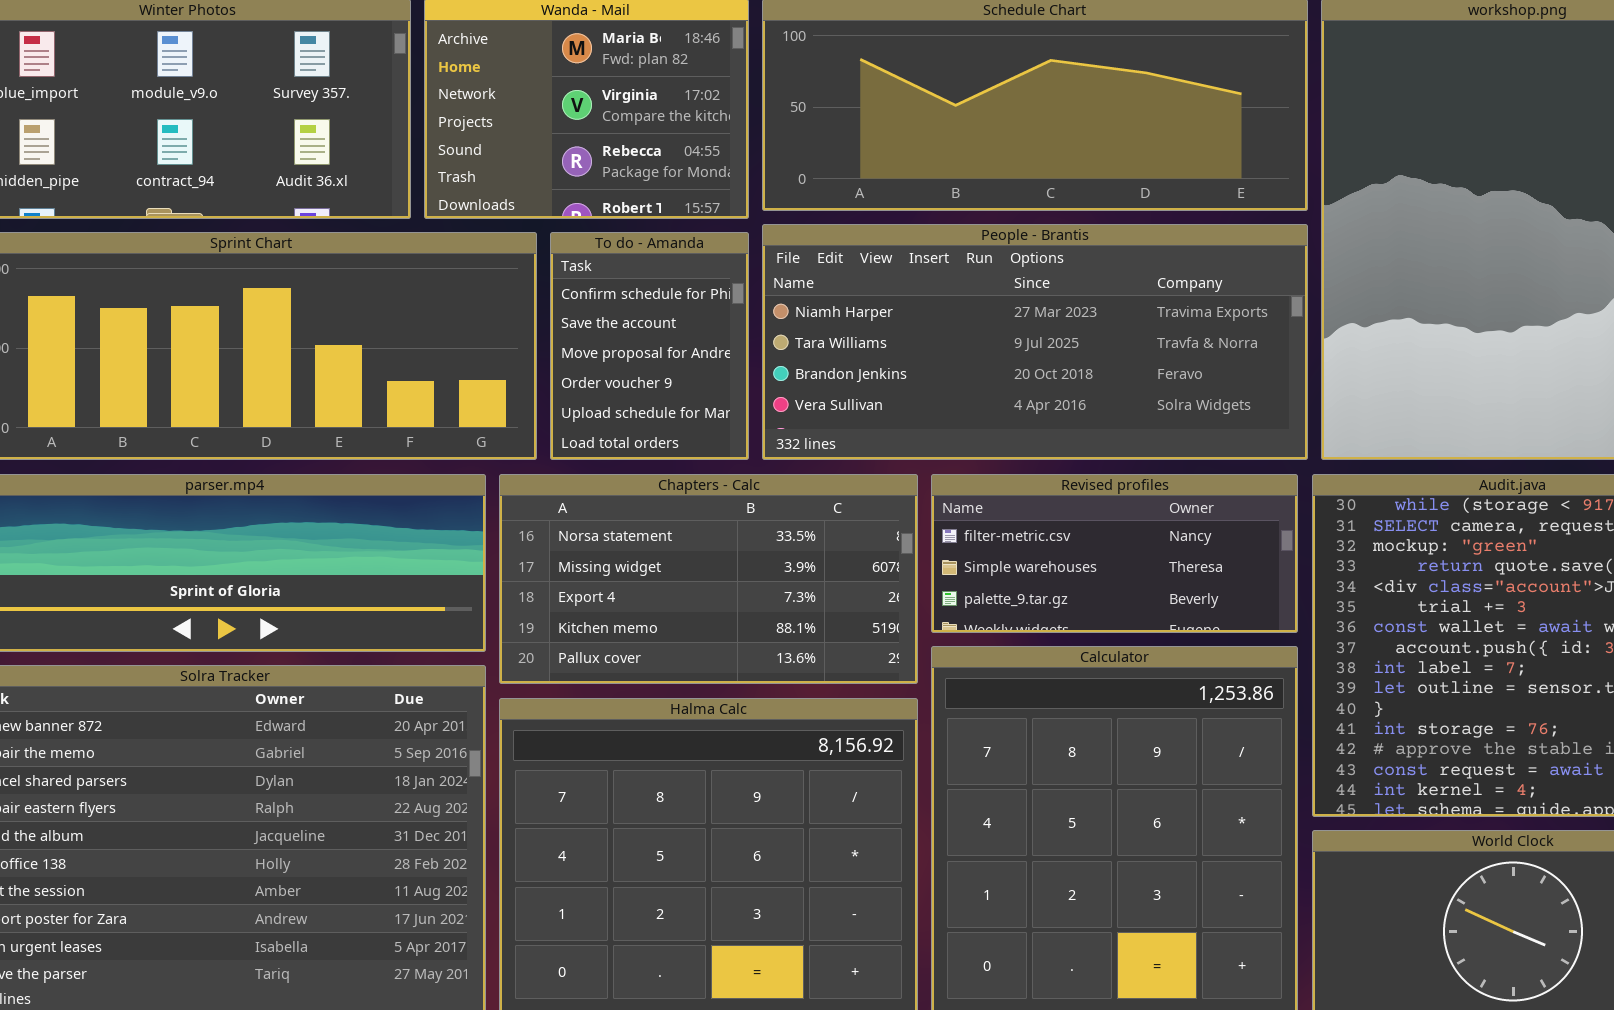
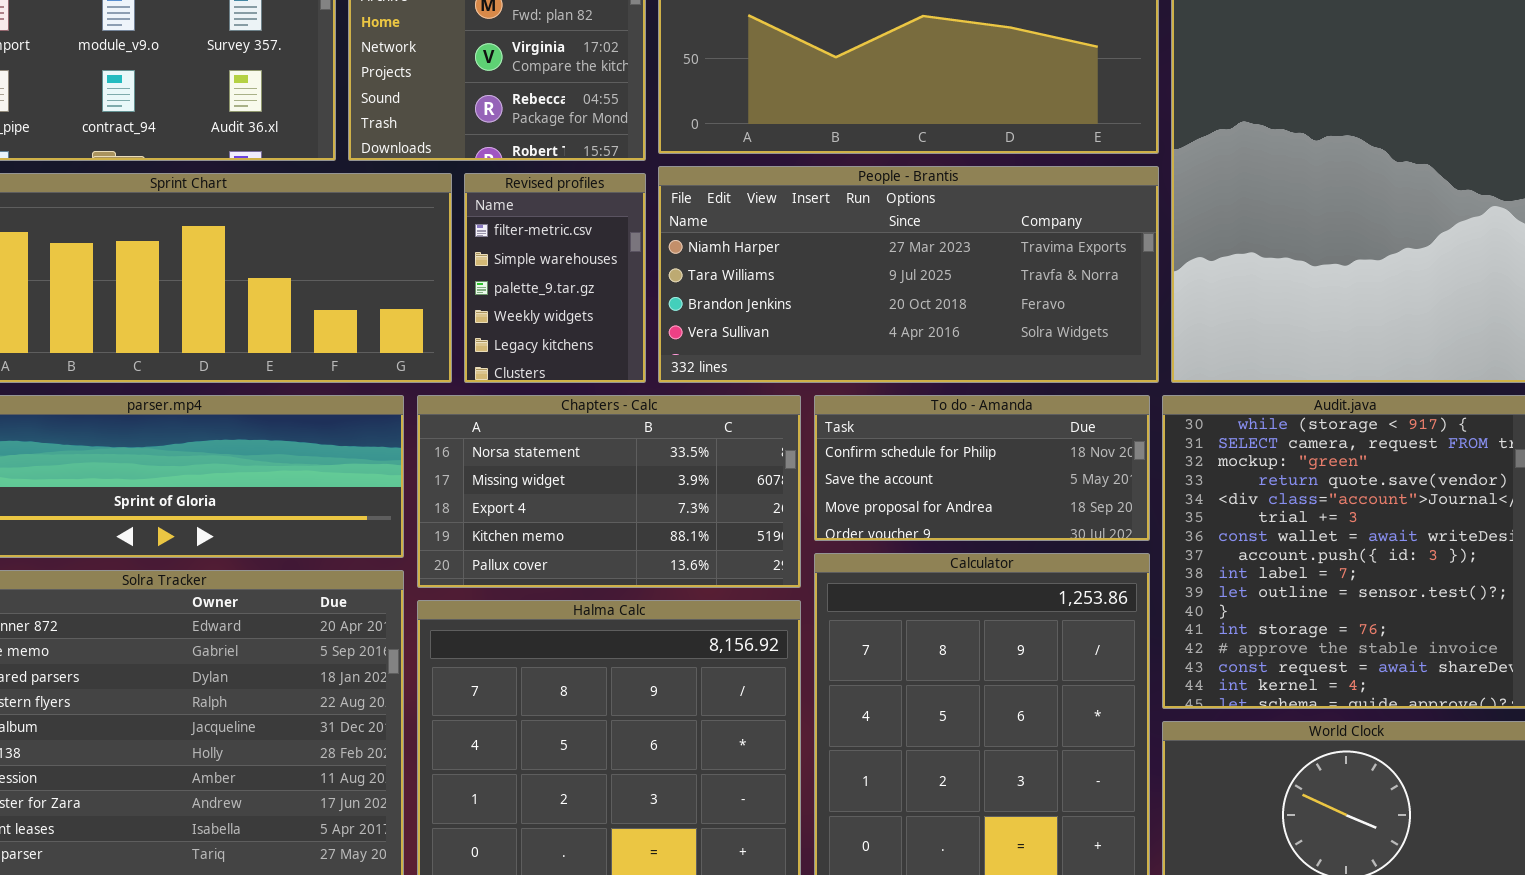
To do - Amanda: [550,232,749,460] -> [814,395,1150,541], moved, resized
Revised profiles: [931,474,1298,633] -> [464,173,646,383], moved, resized

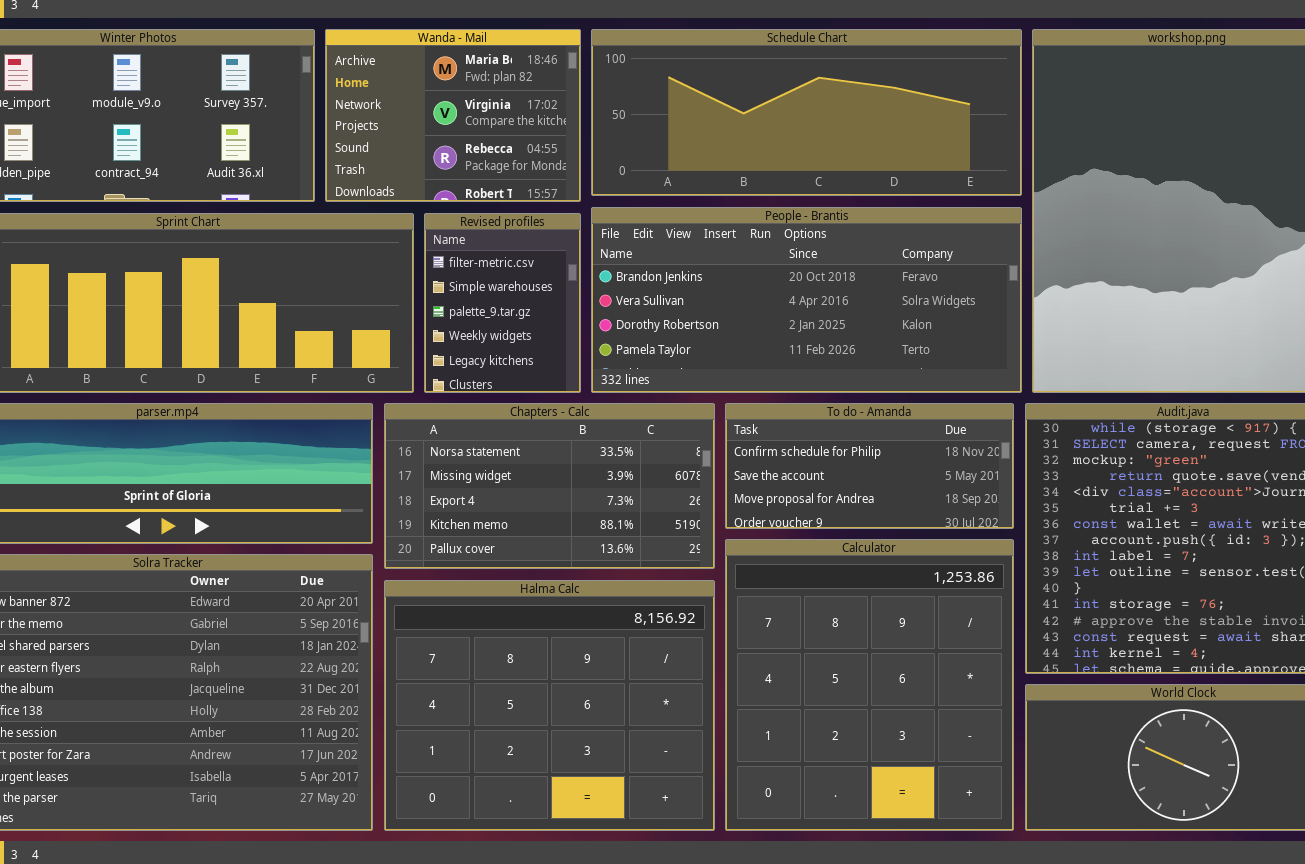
People - Brantis: [658,166,1159,383] -> [591,207,1022,393], scrolled down 2 rows

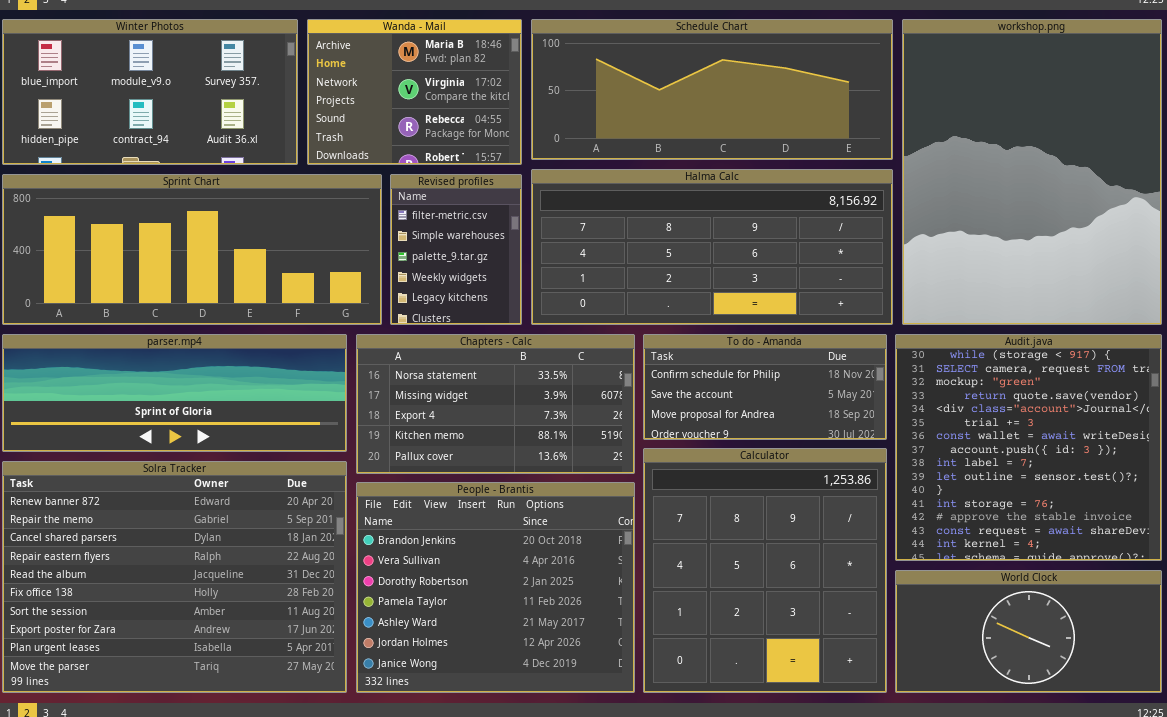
People - Brantis: [591,207,1022,393] -> [356,482,635,693], moved, resized
Halma Calc: [384,580,715,831] -> [531,169,893,325], moved, resized

